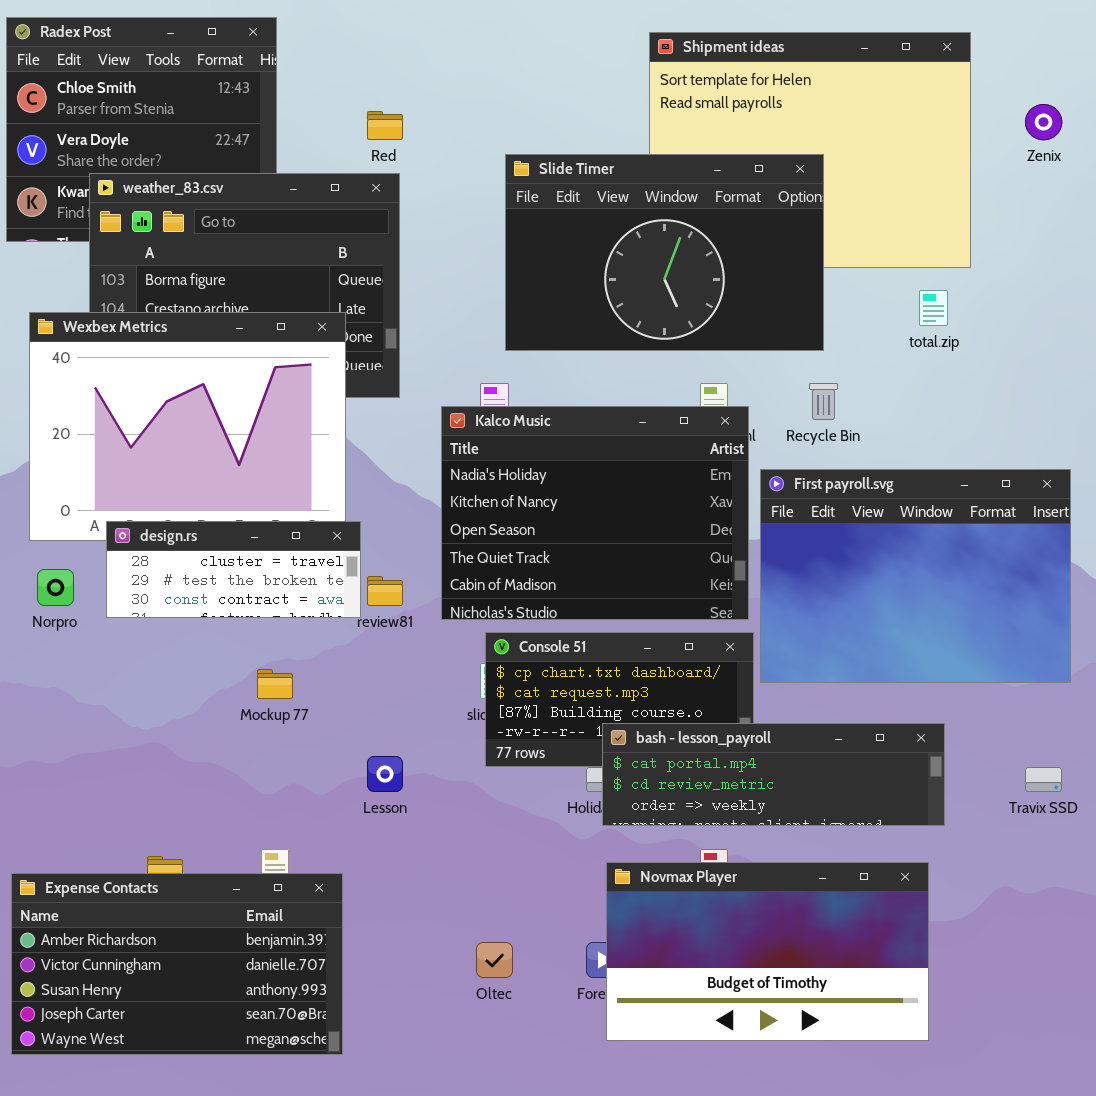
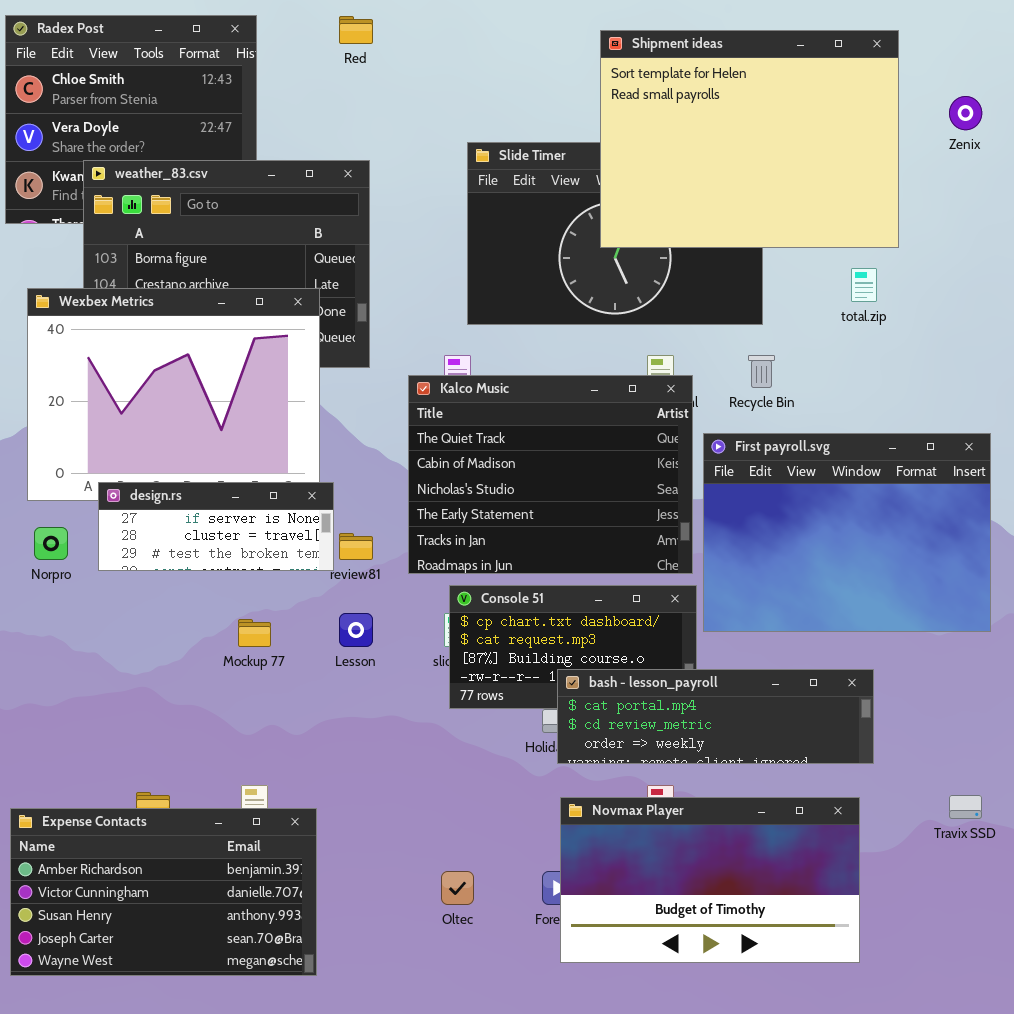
Shipment ideas: [649,32,971,268] -> [600,30,899,248], raised
Red: [367,111,403,140] -> [339,16,373,44], moved
Kalco Music: [441,406,749,620] -> [408,375,693,574], scrolled down 3 rows
design.rs: [106,521,361,618] -> [98,482,334,571], scrolled up 1 row
Lesson: [367,756,403,792] -> [339,613,373,647], moved
Travix SSD: [1025,767,1062,792] -> [949,795,982,819], moved

